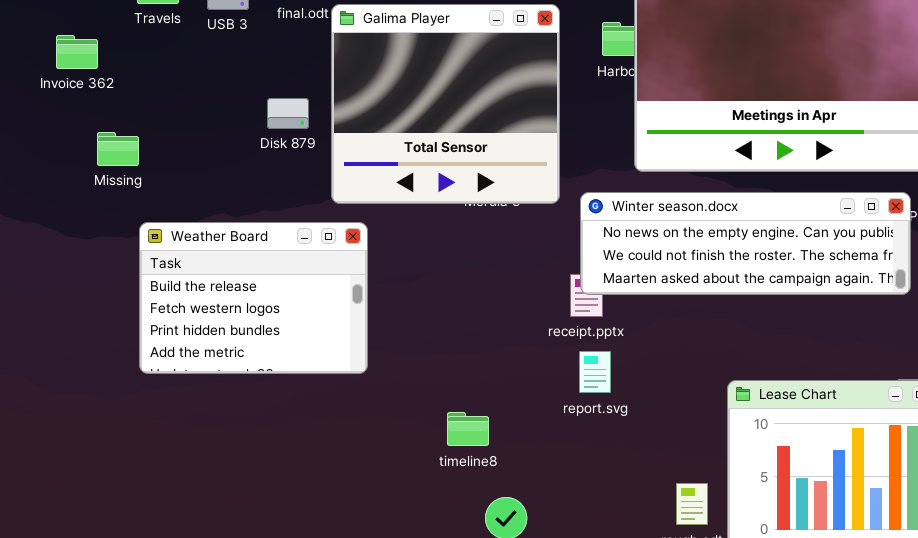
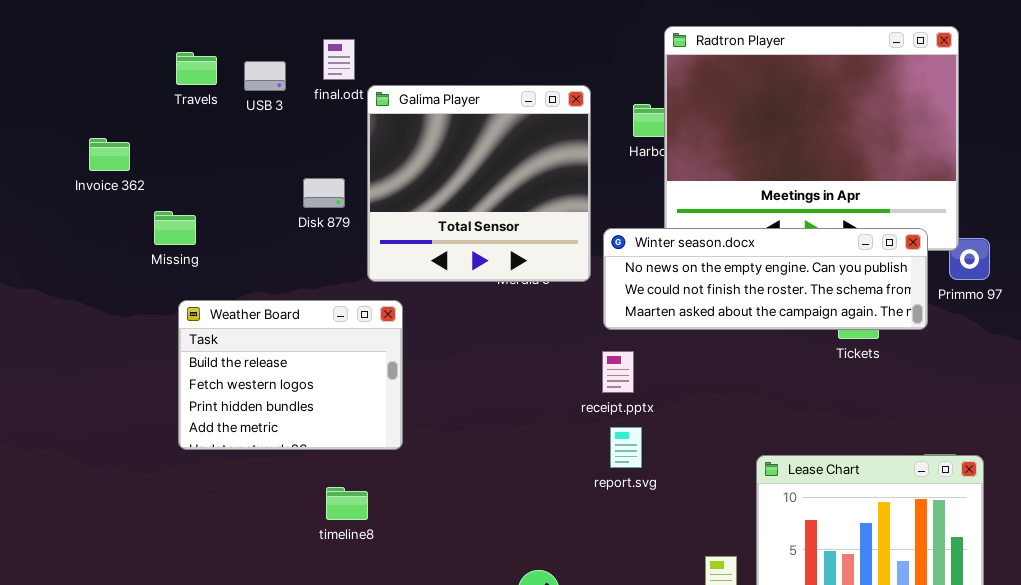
Invoice 362: [56,35,98,69] -> [89,138,130,171], moved
Missing: [97,132,139,166] -> [154,211,196,245], moved
Winter season.docx: [580,192,911,295] -> [603,228,928,330], moved
timeline8: [447,412,489,446] -> [326,487,368,520], moved

